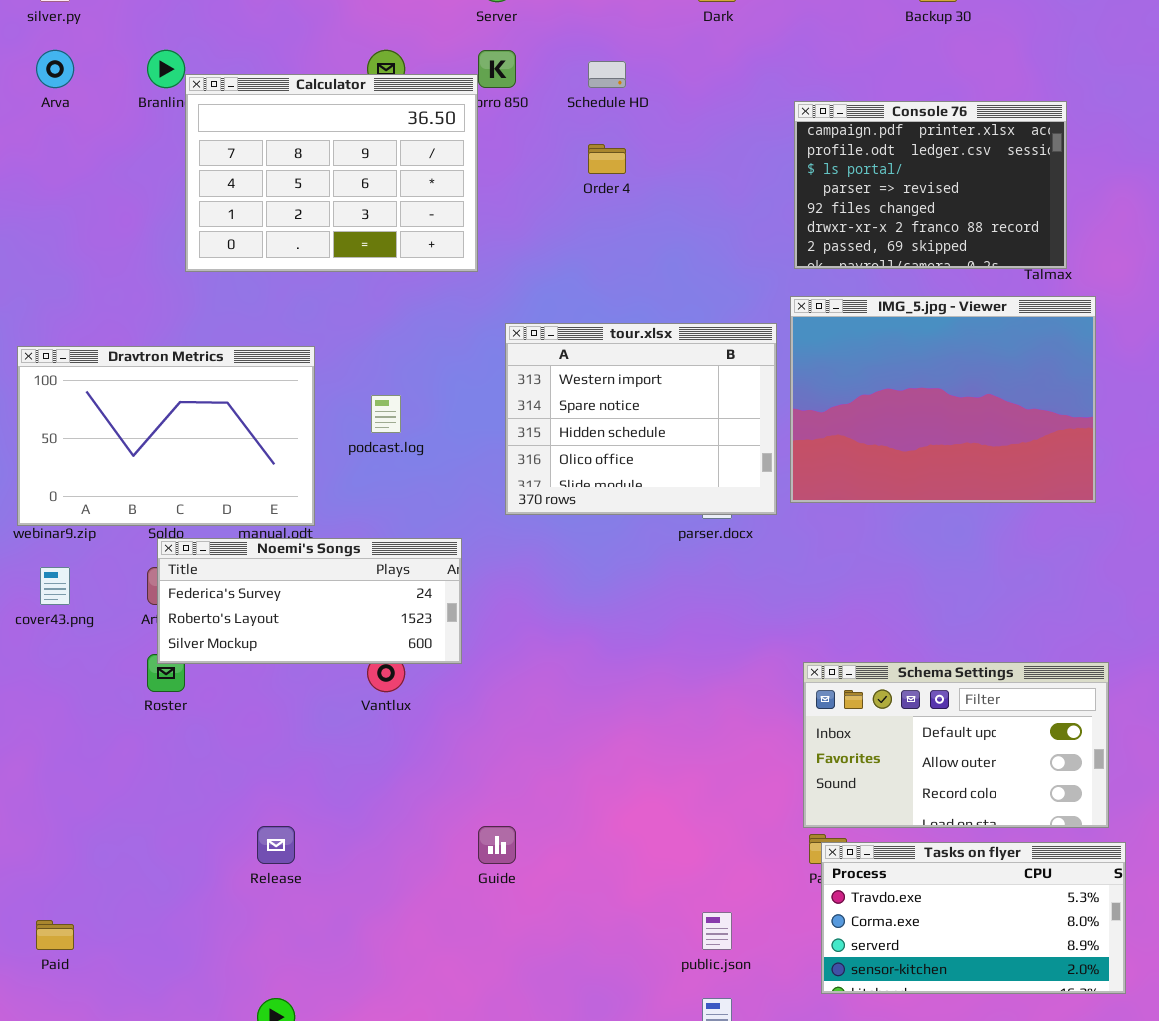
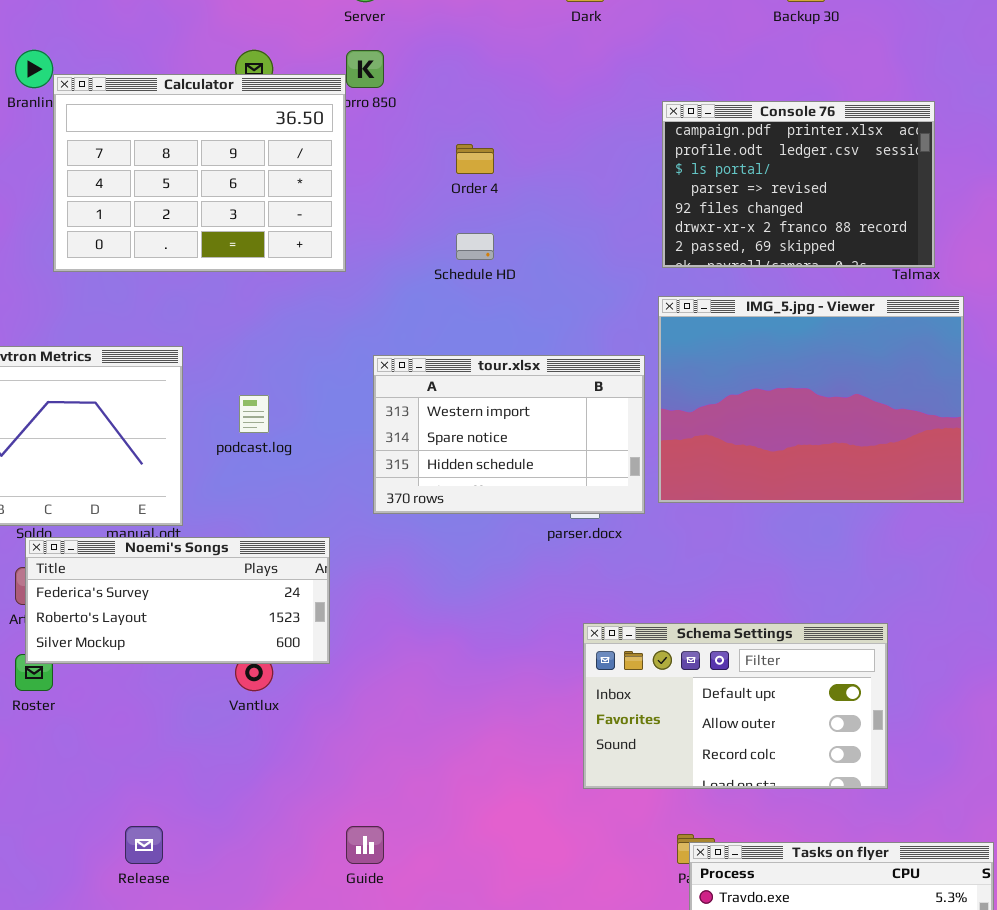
Schedule HD: [588,61,626,88] -> [456,233,494,260], moved
tour.xlsx: [505,323,777,515] -> [373,355,645,514], resized
Schema Settings: [803,662,1109,828] -> [583,623,888,789], moved

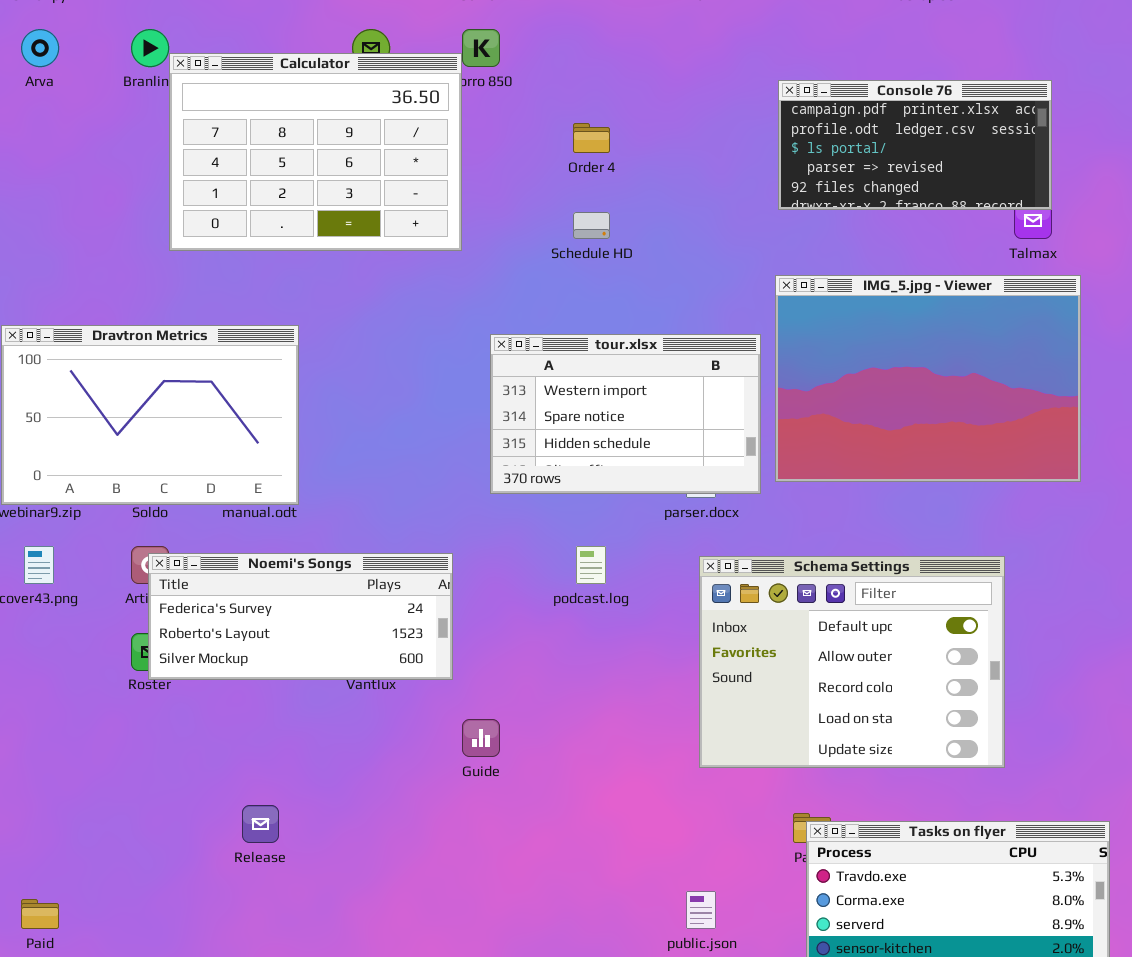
Console 76: [662,101,935,268] -> [778,80,1052,210], resized
podcast.log: [239,395,269,433] -> [576,546,606,584], moved
Noemi's Songs: [25,537,330,664] -> [148,553,453,680], moved
Schema Settings: [583,623,888,789] -> [699,556,1005,768], resized
Guide: [346,826,384,864] -> [462,719,500,757], moved

